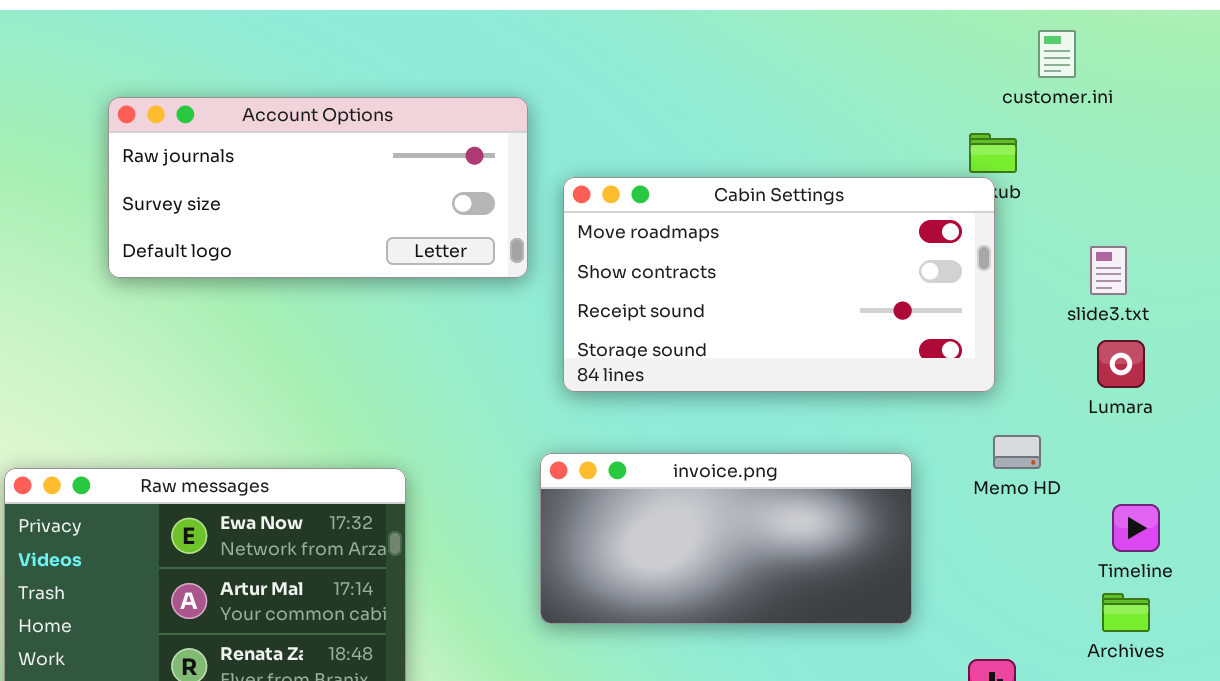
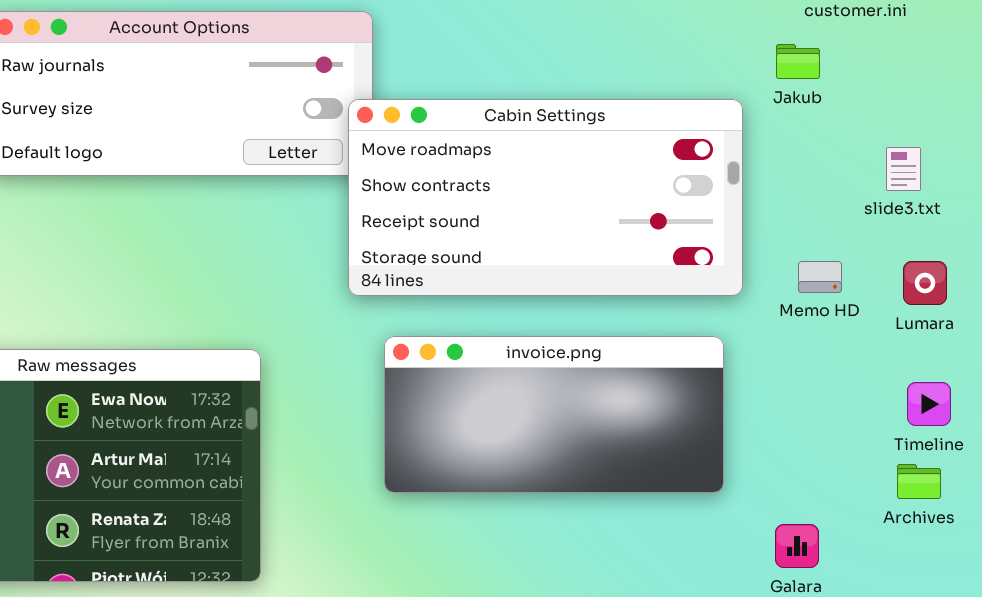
Cabin Settings: [563,177,995,392] -> [348,99,743,296], moved
Lumara: [1097,340,1145,388] -> [903,261,947,305], moved
Memo HD: [993,435,1041,469] -> [798,261,842,293], moved

